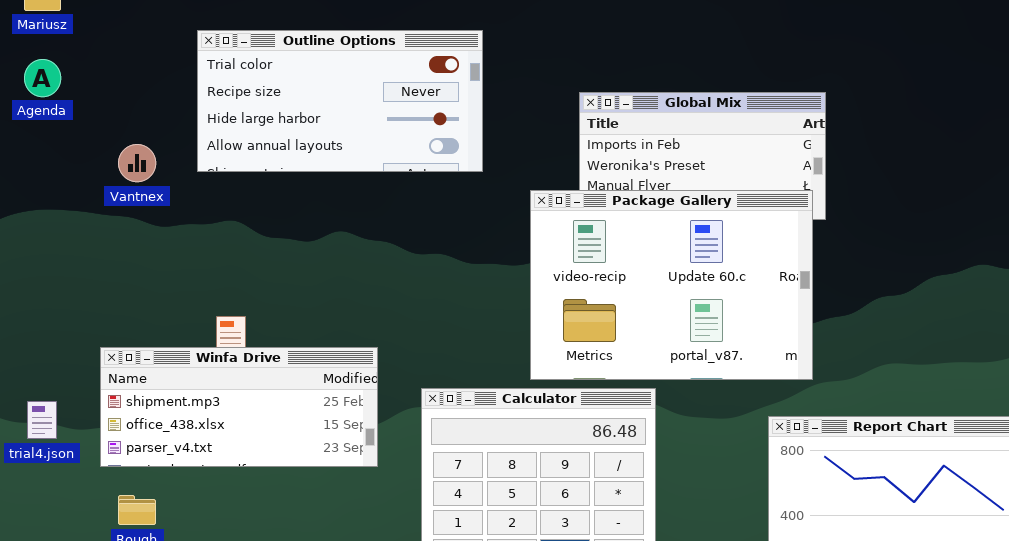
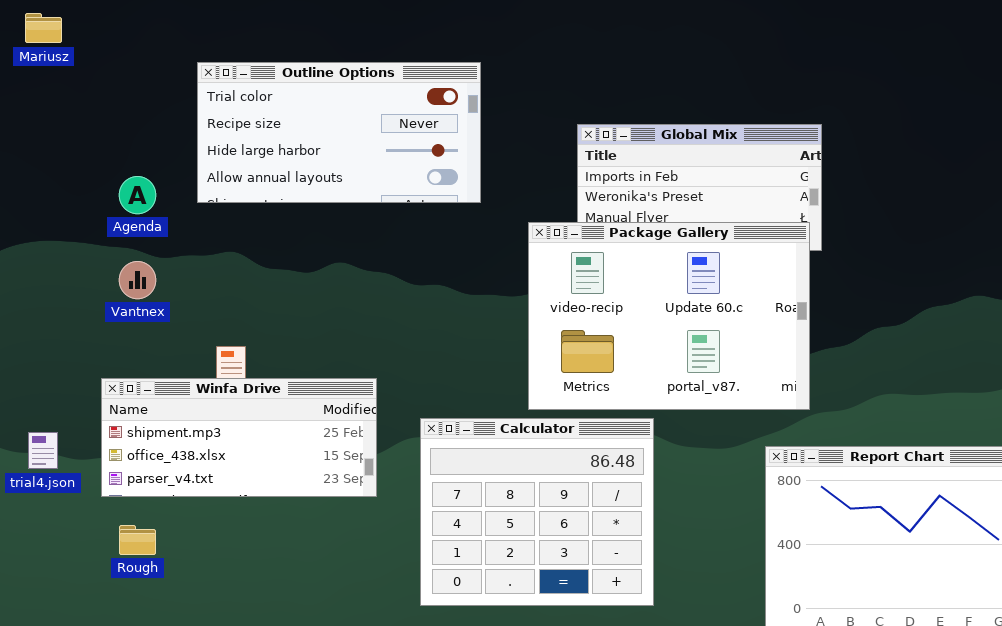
Agenda: [24,59,61,97] -> [119,176,156,214], moved
Vantnex: [118,144,156,182] -> [119,261,156,299], moved

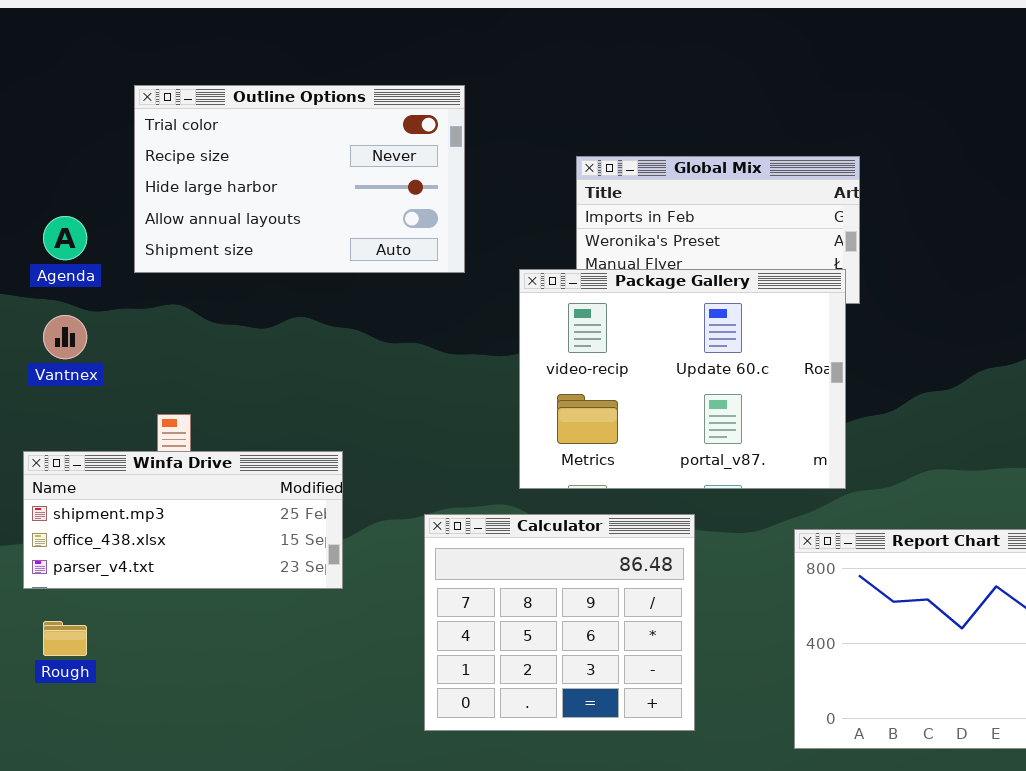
Outline Options: [197,62,481,203] -> [134,85,465,273], resized
Calculator: [420,418,654,606] -> [424,514,695,731], moved

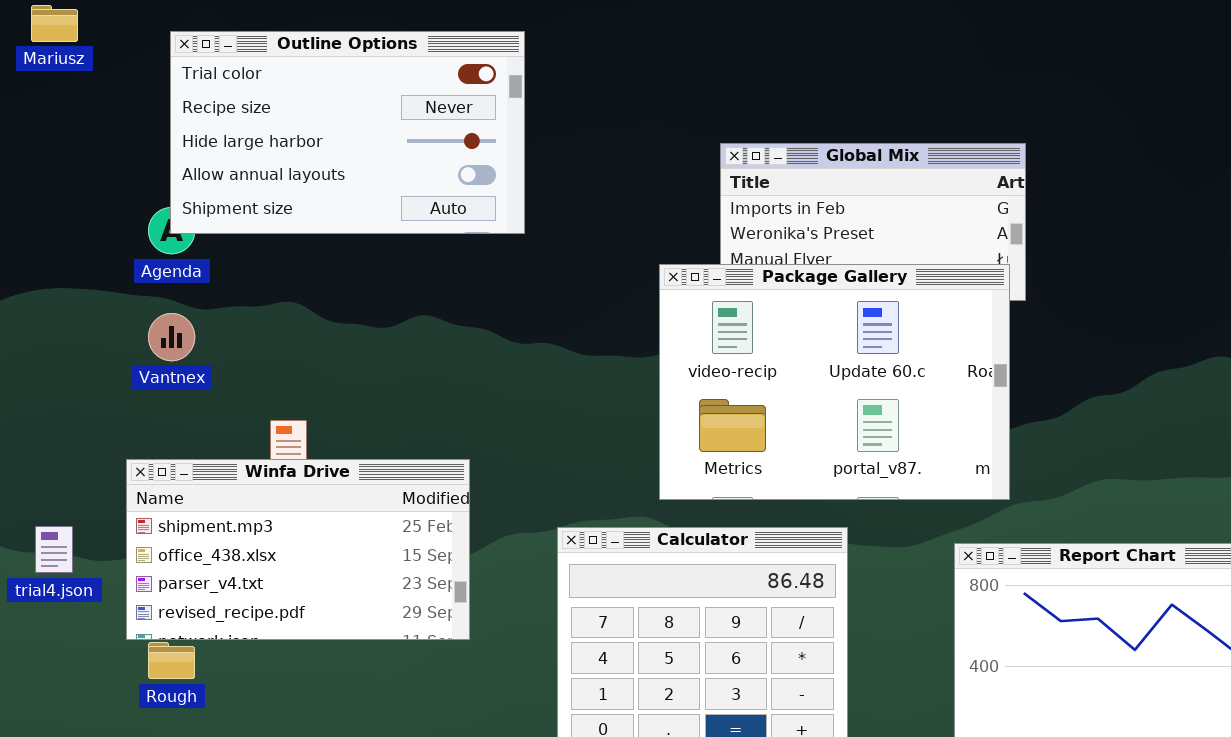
Outline Options: [134,85,465,273] -> [170,31,525,234], moved
Winfa Drive: [23,451,343,589] -> [126,459,470,640], resized

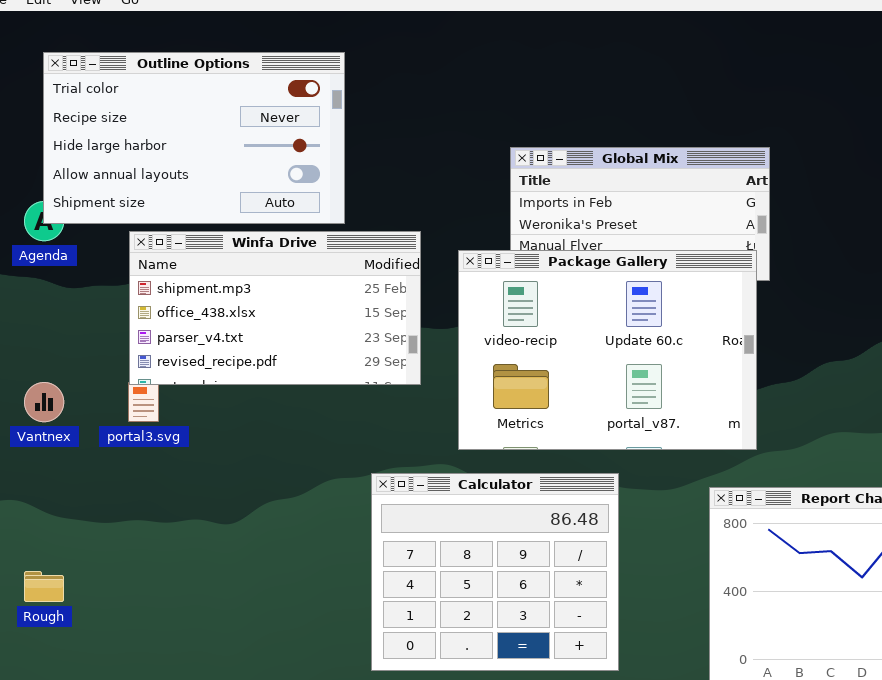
Vantnex: [148,313,195,361] -> [24,382,64,422], moved
Winfa Drive: [126,459,470,640] -> [129,231,421,385], moved

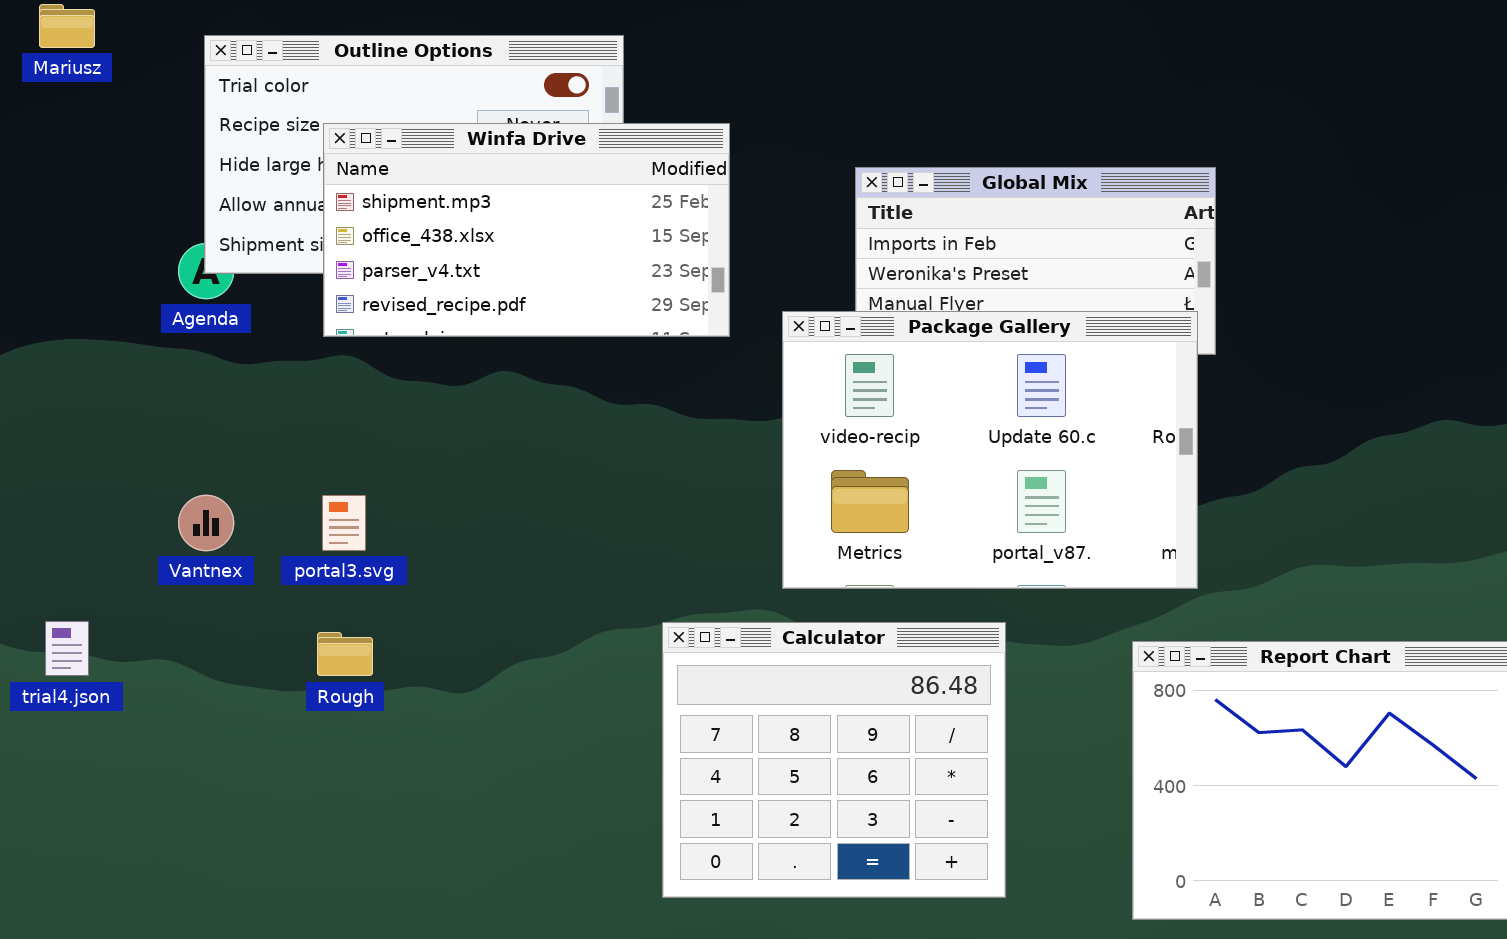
Winfa Drive: [129,231,421,385] -> [323,123,730,337], moved
Rough: [24,571,64,602] -> [317,632,373,676], moved

